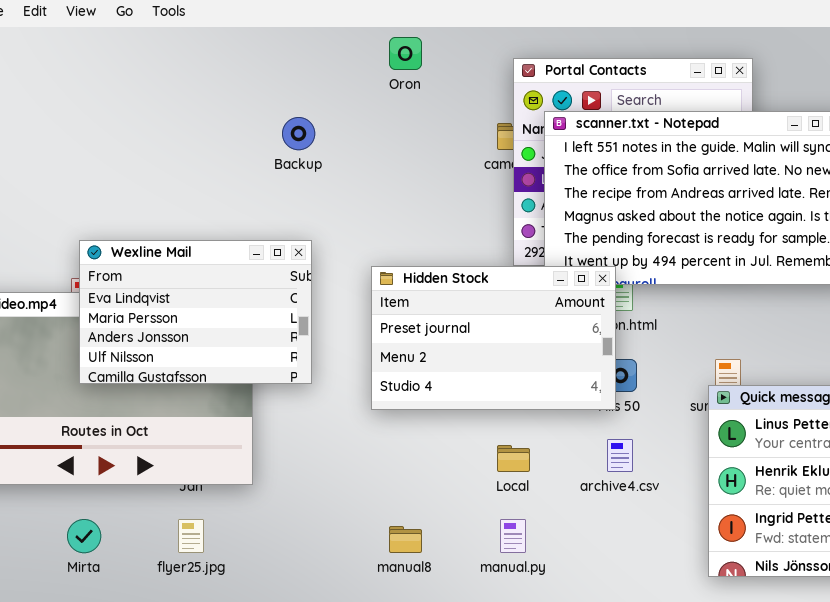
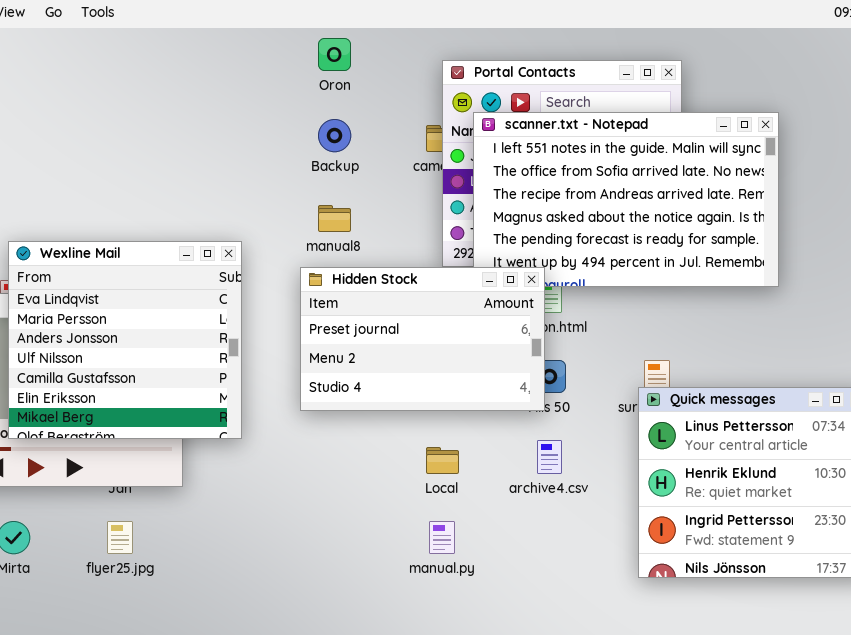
Backup: [282,117,315,150] -> [318,119,351,152], moved
Wexline Mail: [79,240,312,384] -> [8,241,242,439], resized
manual8: [389,526,422,553] -> [318,205,351,232], moved

